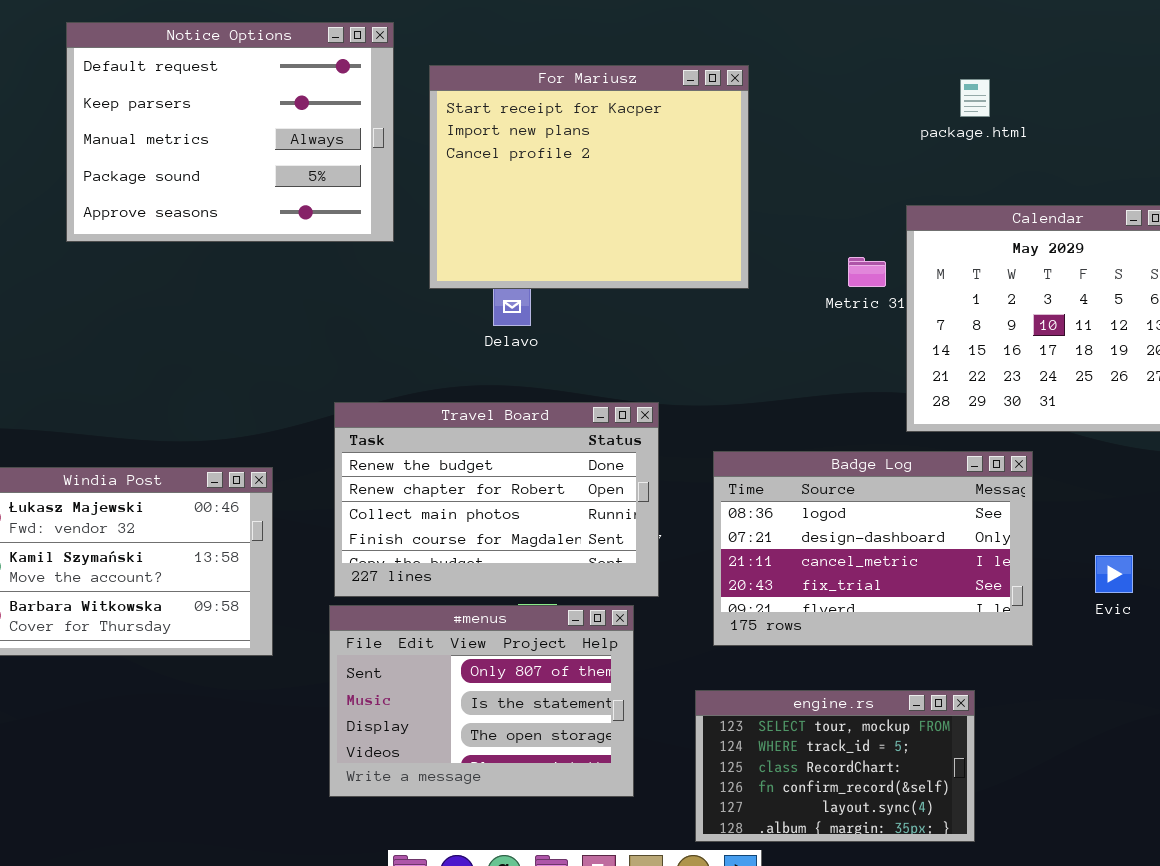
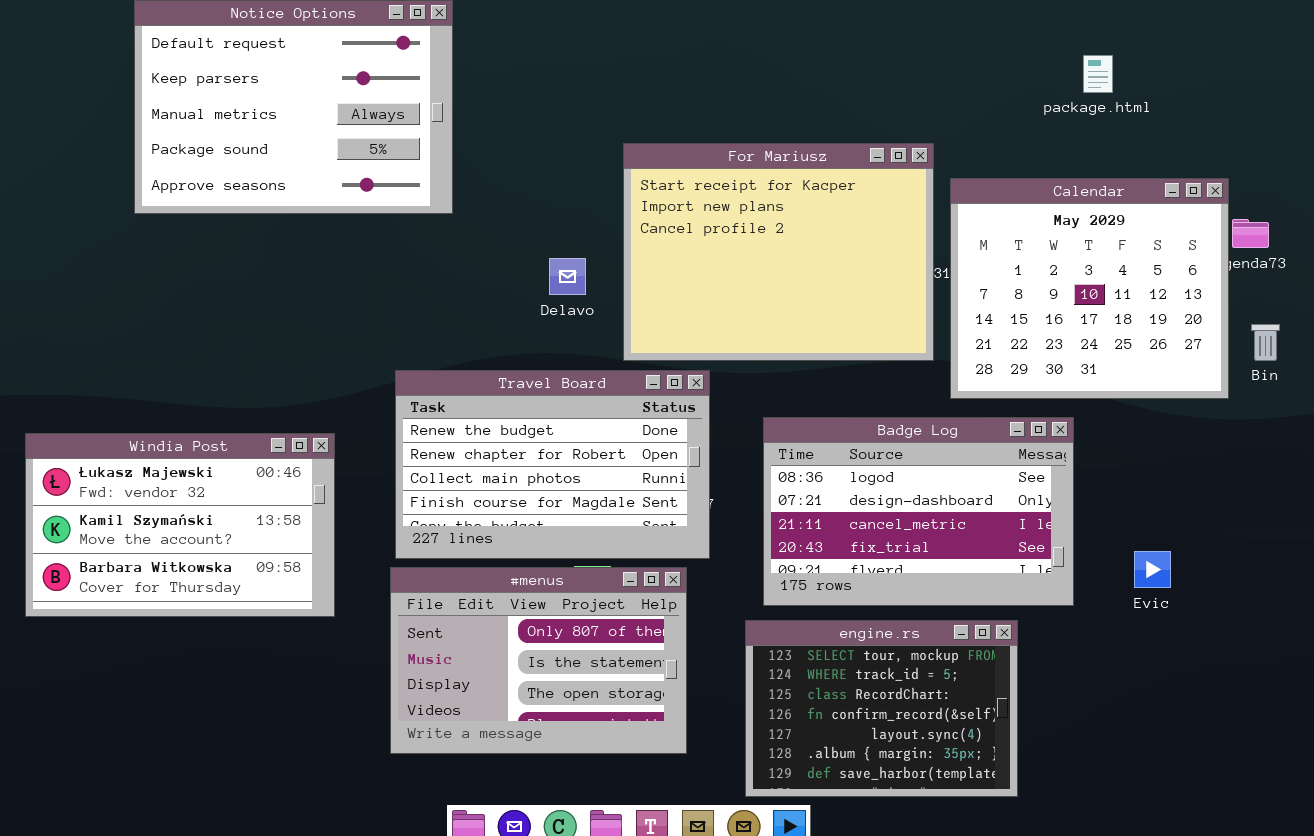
For Mariusz: [429,65,749,289] -> [623,143,934,361], moved
package.html: [960,79,990,117] -> [1083,55,1113,93], moved
Evic: [1095,555,1133,593] -> [1134,551,1171,588], moved
engine.rs: [695,690,975,842] -> [745,620,1018,797], resized

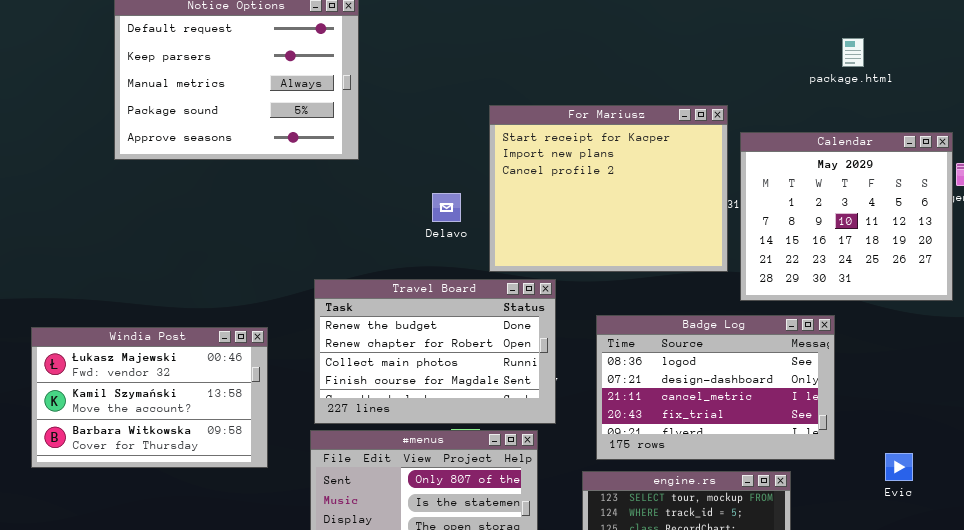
Evic: [1134,551,1171,588] -> [885,453,913,481], moved

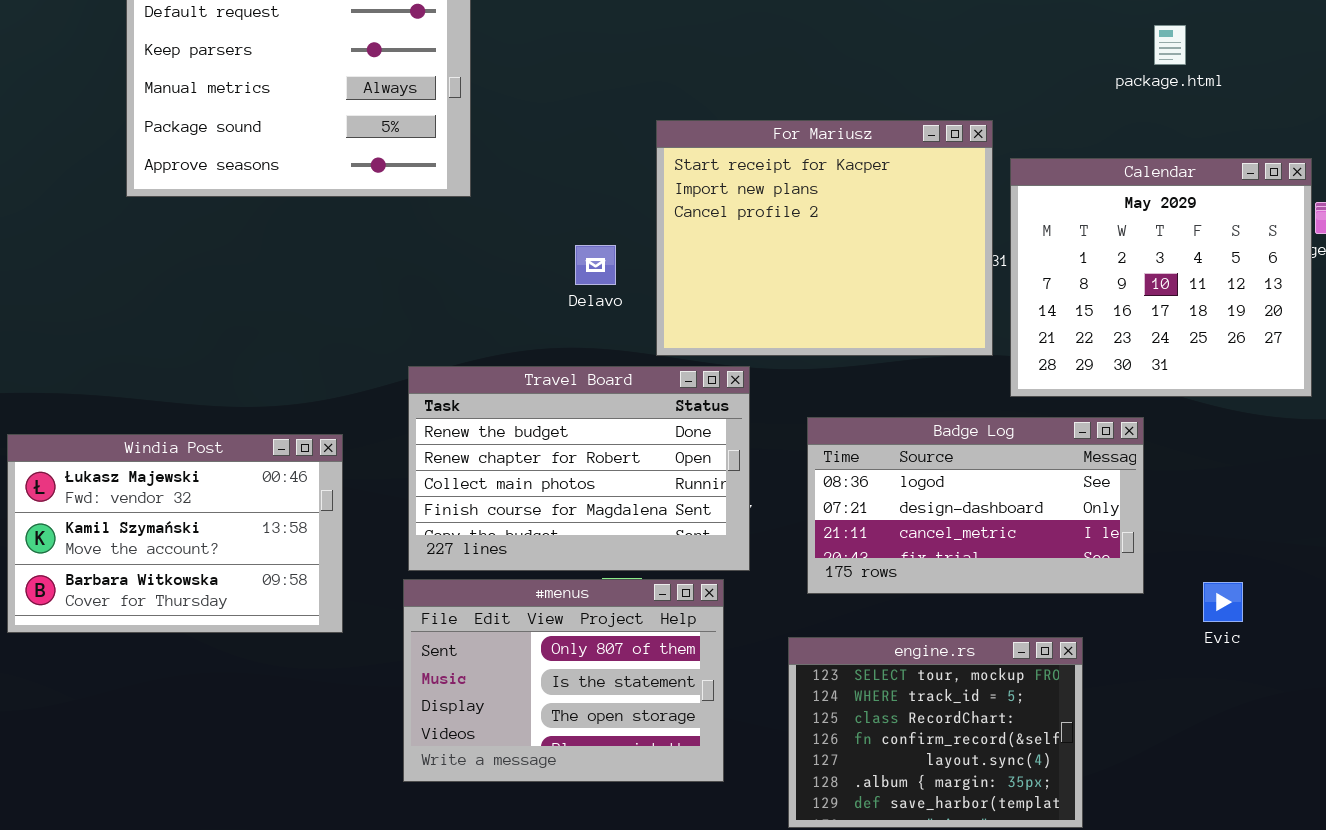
Badge Log: [596,315,835,460] -> [807,417,1144,594], resized
Evic: [885,453,913,481] -> [1203,582,1243,622], moved

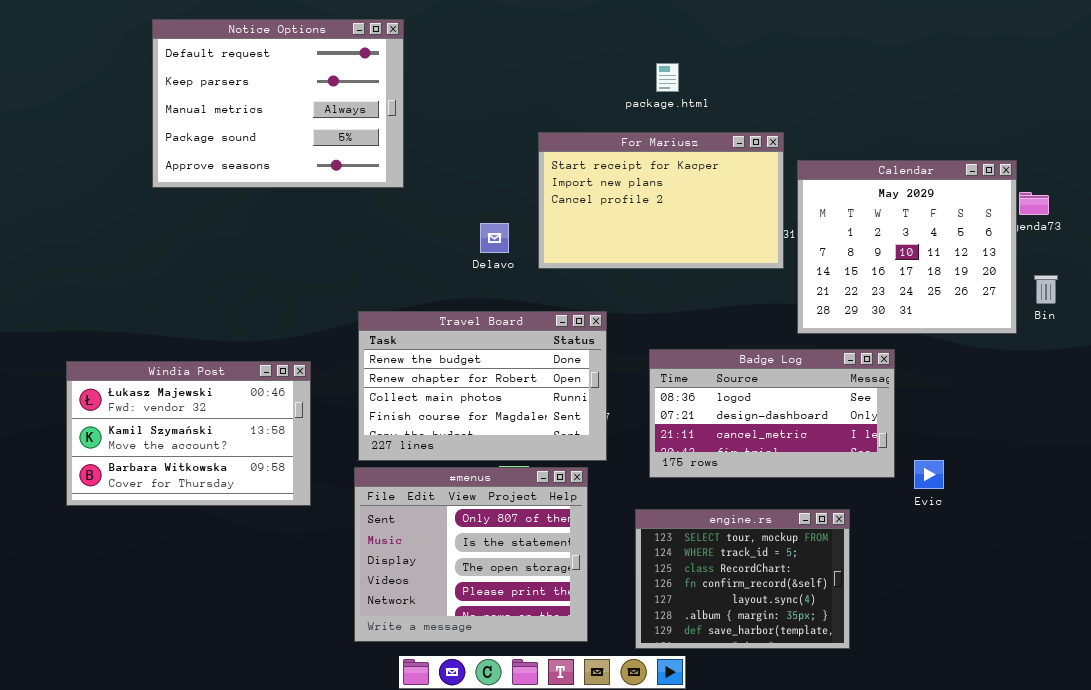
package.html: [1154,25,1186,65] -> [656,63,679,92], moved
For Mariusz: [656,120,993,356] -> [538,132,784,269], resized
#menus: [403,579,724,782] -> [354,467,588,642], resized
Evic: [1203,582,1243,622] -> [914,460,944,489], moved

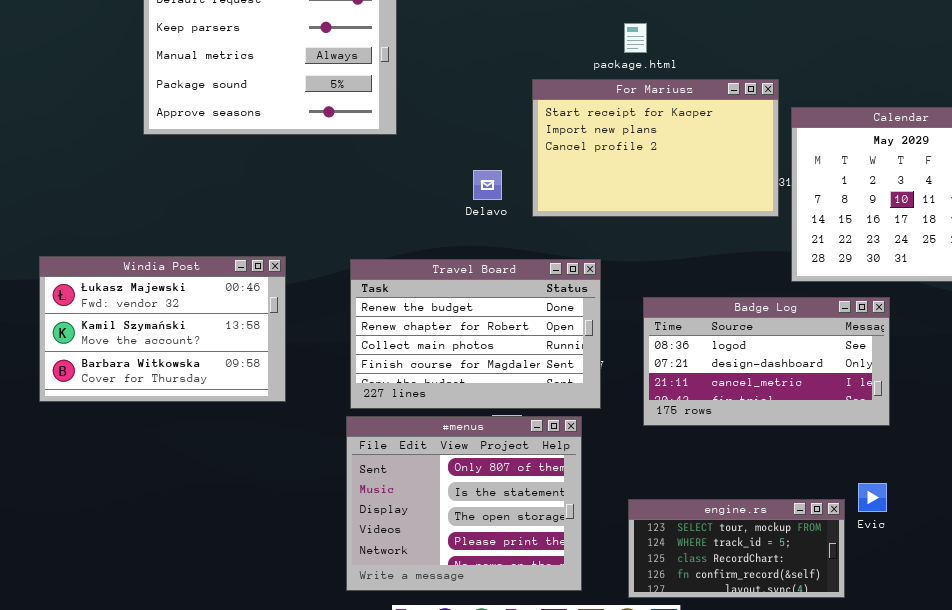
package.html: [656,63,679,92] -> [624,23,647,53], moved
Windia Post: [66,361,311,506] -> [39,256,286,402], moved
Evic: [914,460,944,489] -> [858,483,887,512], moved
engine.rs: [635,509,850,649] -> [628,499,845,598], resized

